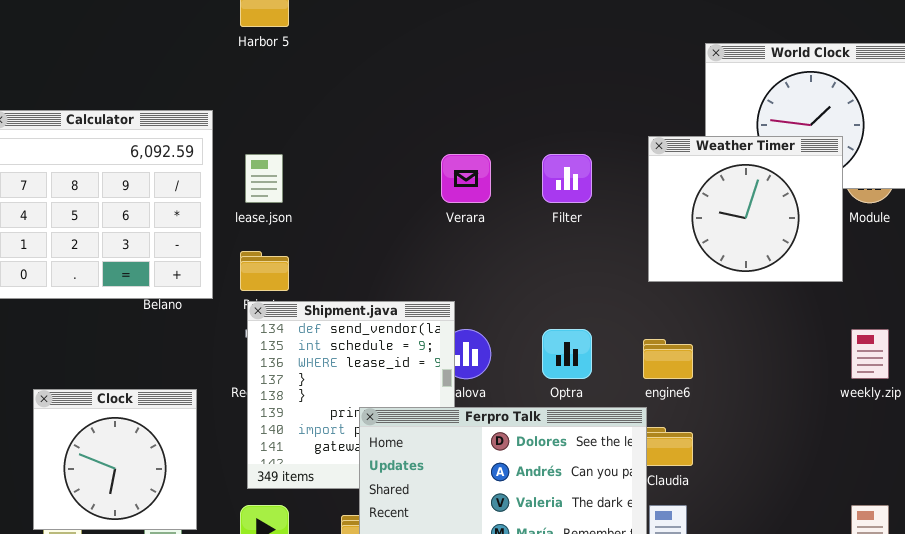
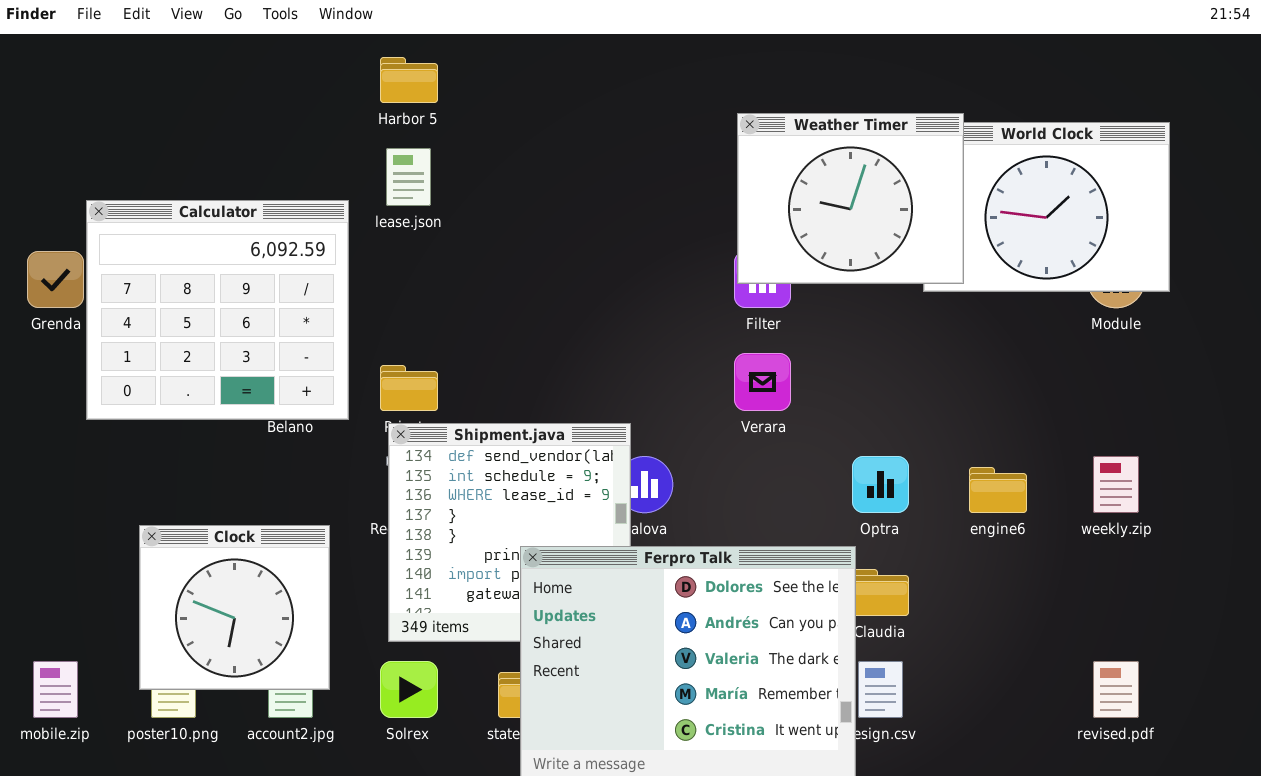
Weather Timer: [648,136,843,282] -> [737,113,964,284], moved
lease.json: [245,154,283,203] -> [386,148,431,206], moved
Verara: [441,154,491,203] -> [734,353,791,411], moved
Optra: [542,329,592,379] -> [852,456,909,513], moved
engine6: [643,339,693,379] -> [969,467,1027,513], moved

